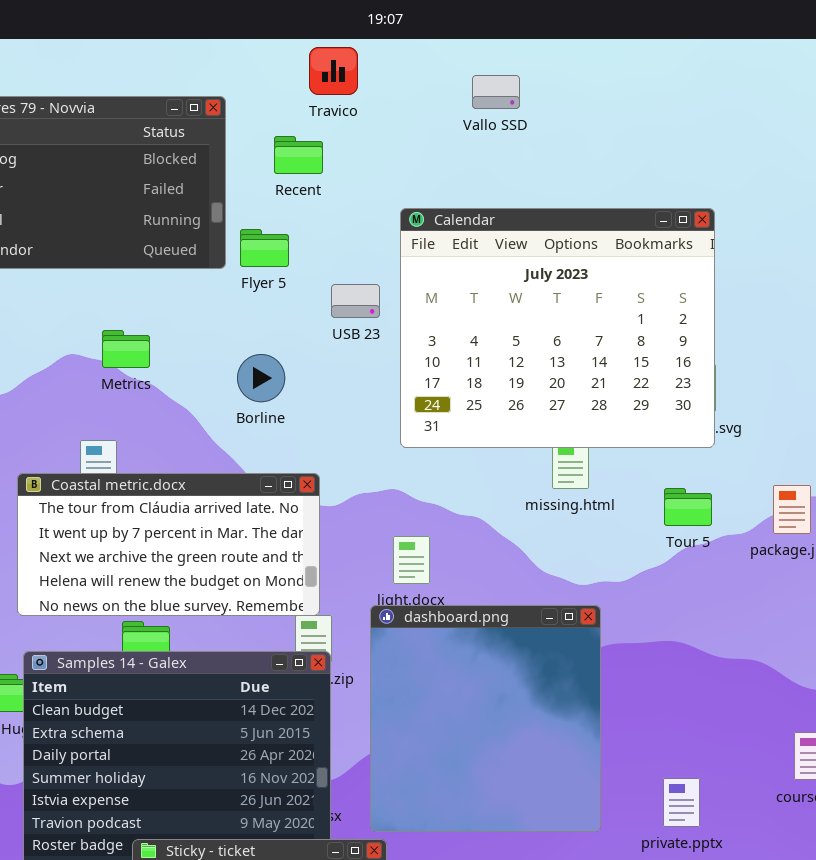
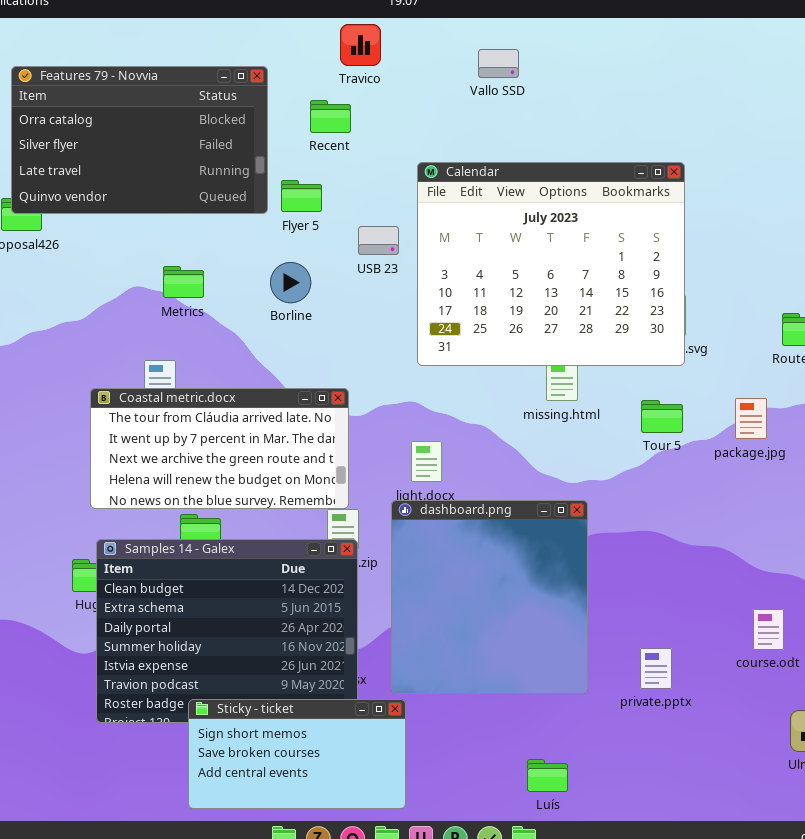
Borline: [237,354,285,402] -> [270,262,311,303], moved

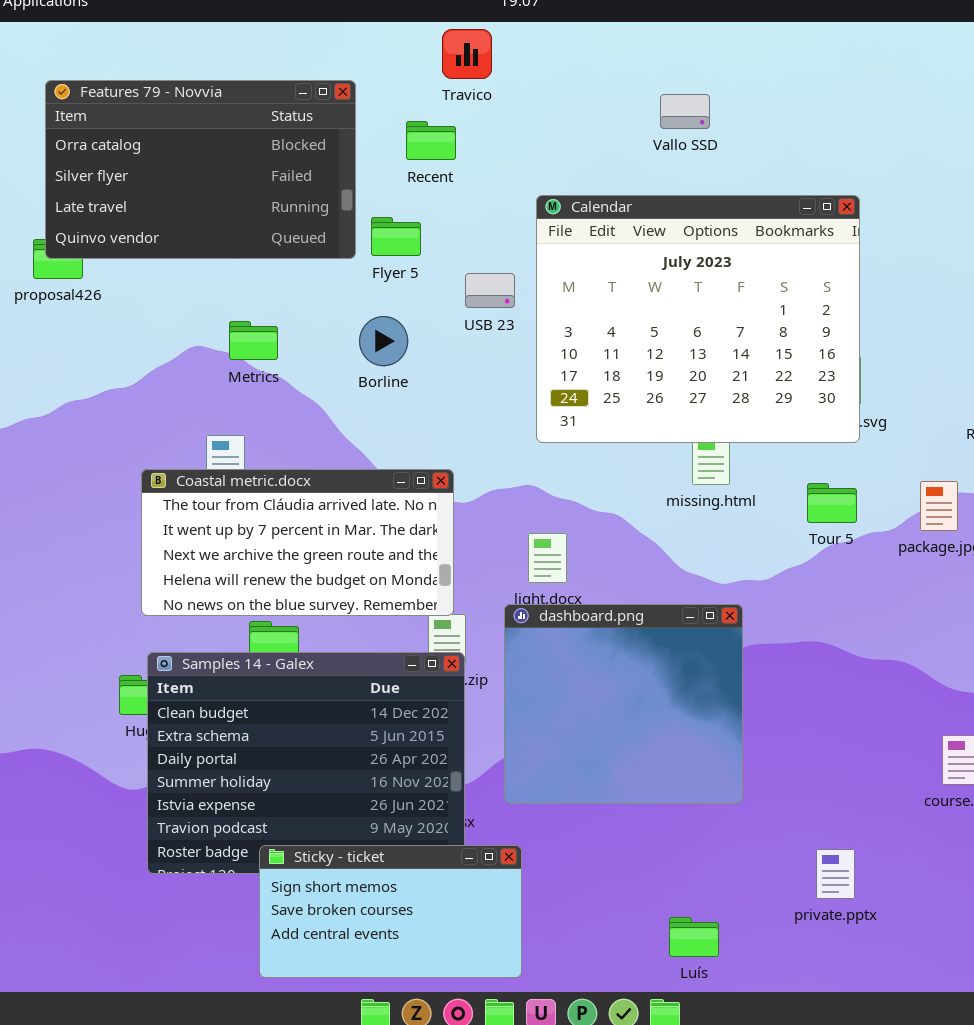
Vallo SSD: [478,49,519,78] -> [660,94,710,129], moved
dashboard.png: [391,500,588,694] -> [504,604,743,804], resized
private.pptx: [640,648,672,689] -> [816,849,855,899], moved

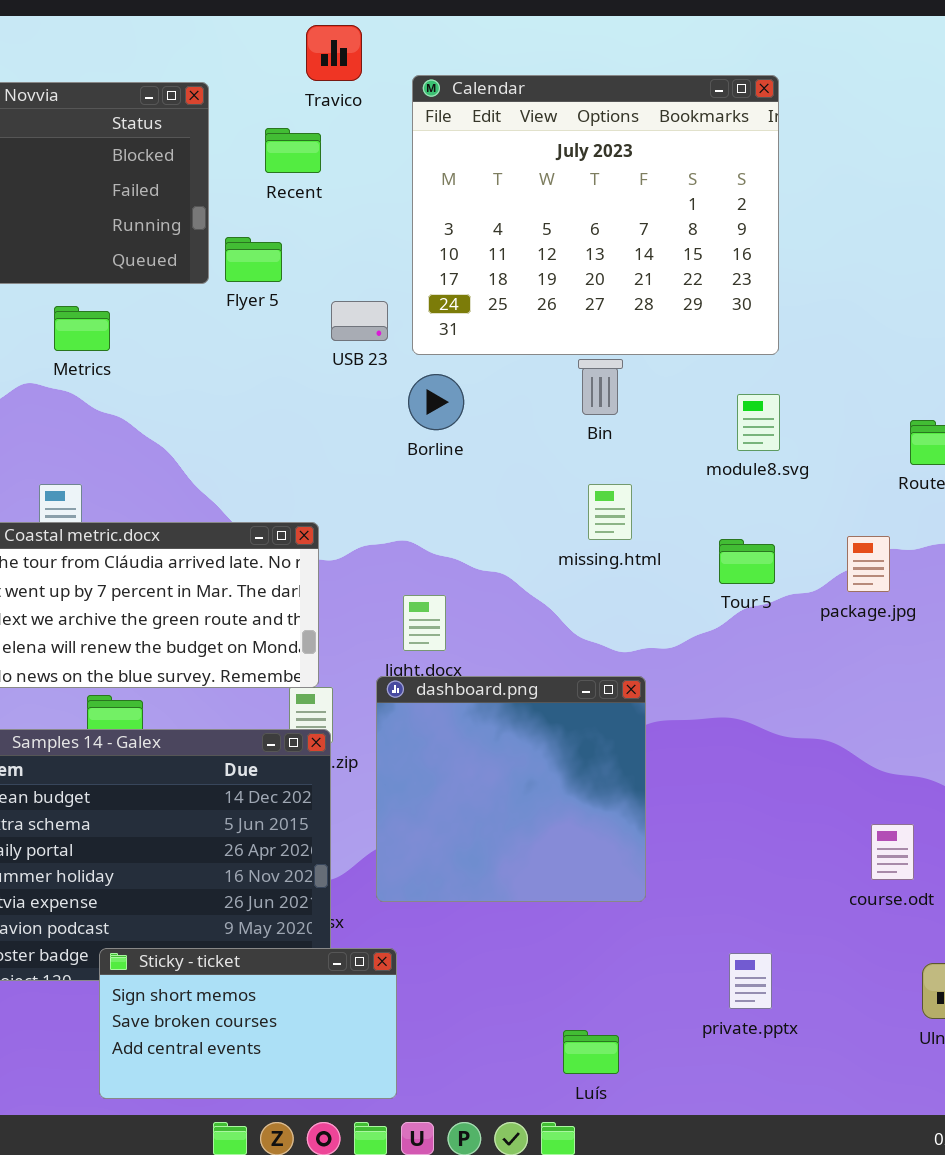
Calendar: [536,195,860,443] -> [412,75,779,355], moved
Borline: [359,316,408,366] -> [408,374,464,430], moved
Metrics: [229,321,278,360] -> [54,306,110,351], moved

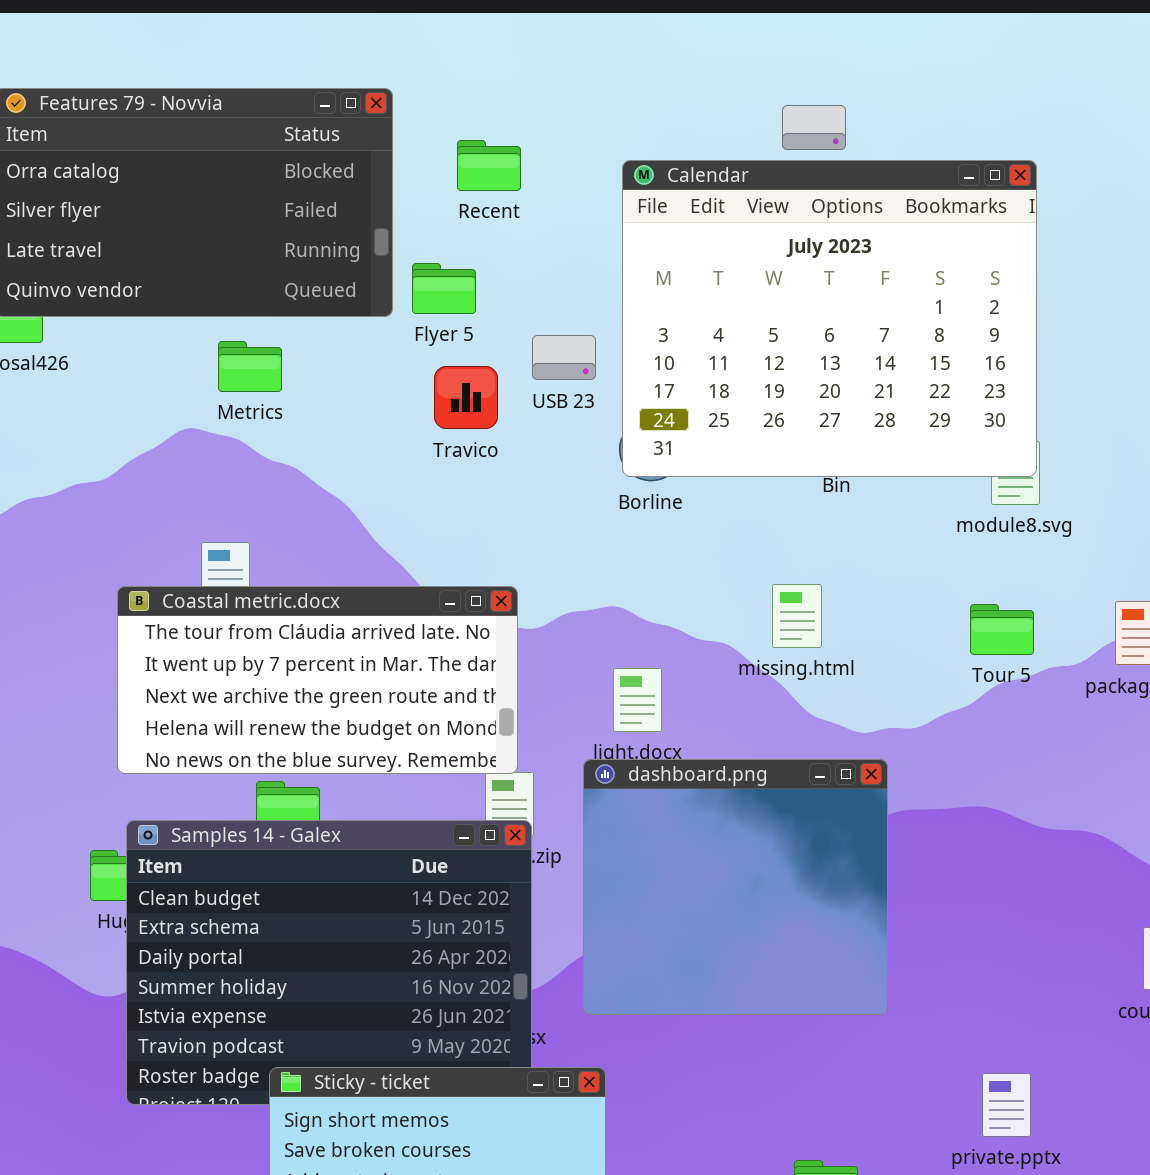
Travico: [306,25,362,81] -> [434,366,498,429], moved
Calendar: [412,75,779,355] -> [622,160,1037,477], moved
missing.html: [588,484,632,540] -> [772,584,822,648], moved

